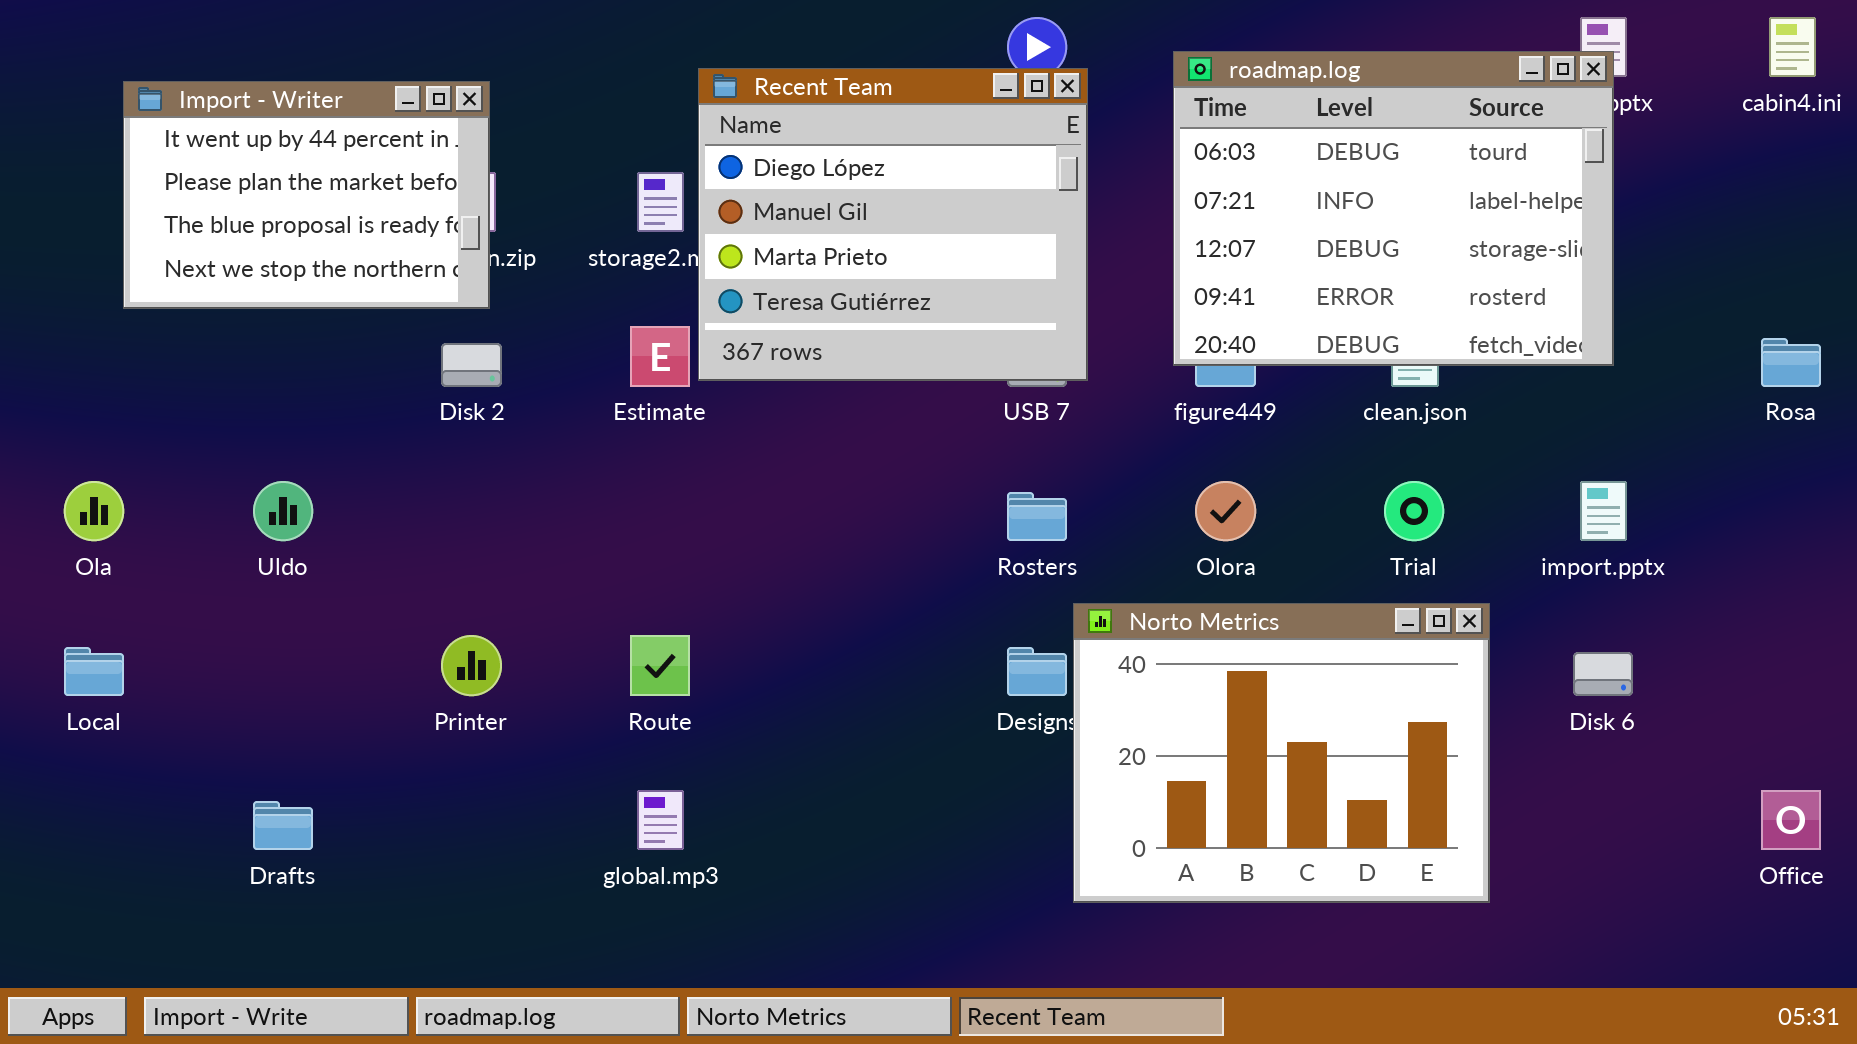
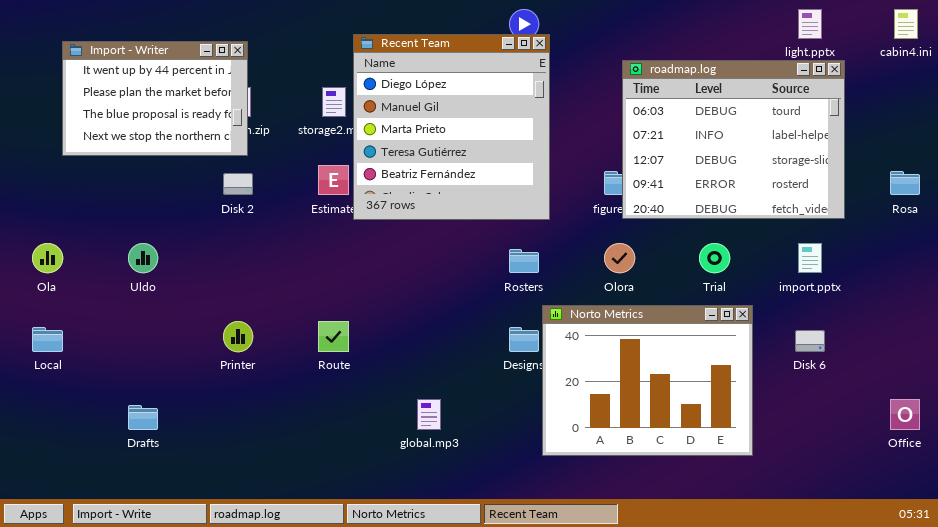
roadmap.log: [1173,51,1614,366] -> [622,60,845,219], moved
Recent Team: [698,68,1088,381] -> [353,34,550,220], resized
global.mp3: [637,790,684,850] -> [417,399,441,430], moved

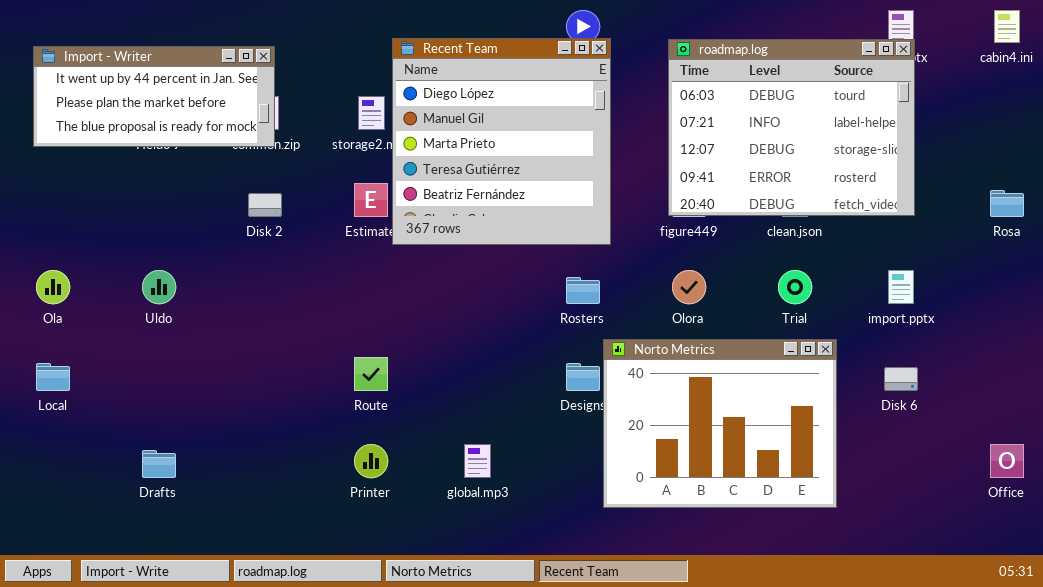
Import - Writer: [62,41,248,156] -> [33,46,275,147], resized
roadmap.log: [622,60,845,219] -> [668,39,915,216], moved
Printer: [223,321,253,352] -> [354,444,388,478], moved

